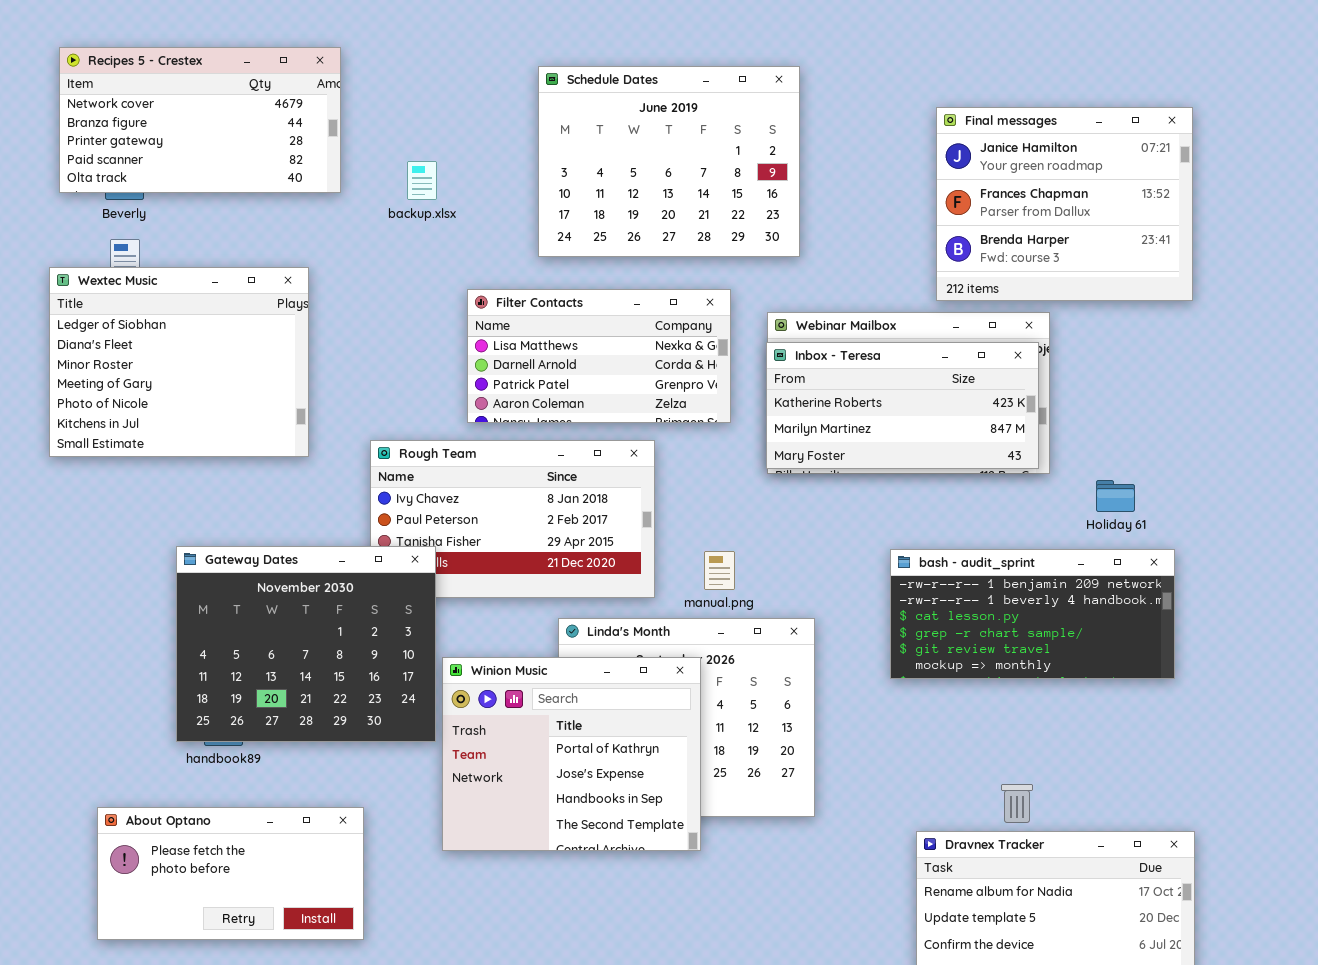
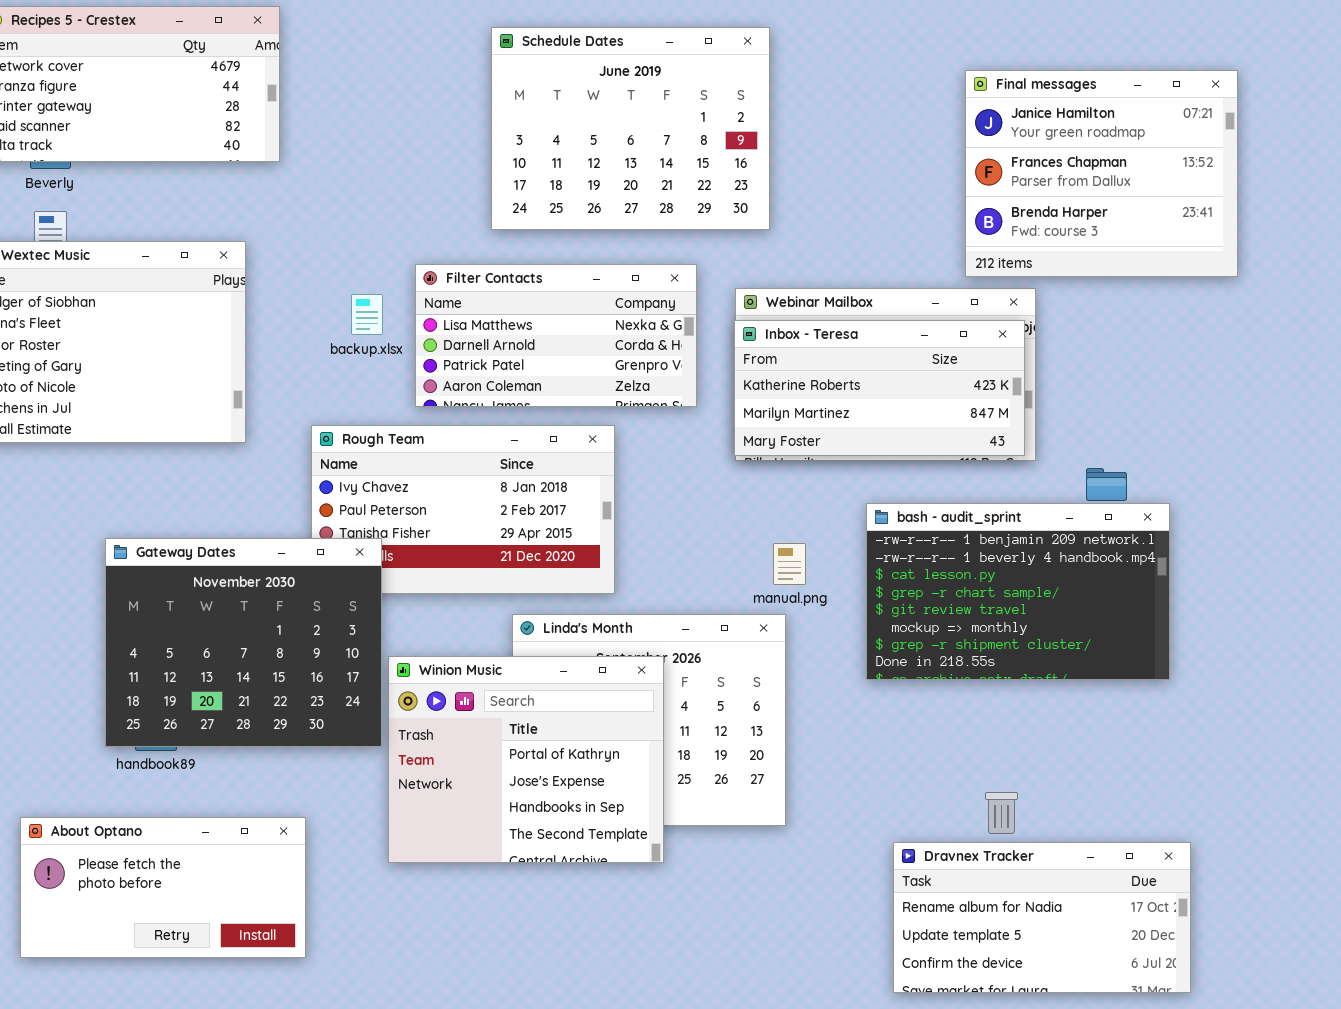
Final messages: [936,107,1193,301] -> [965,70,1238,277], moved
backup.xlsx: [407,161,437,200] -> [351,294,383,335], moved
bash - audit_sprint: [890,549,1175,679] -> [866,503,1170,680], resized
manual.png: [704,551,735,590] -> [773,543,806,585], moved

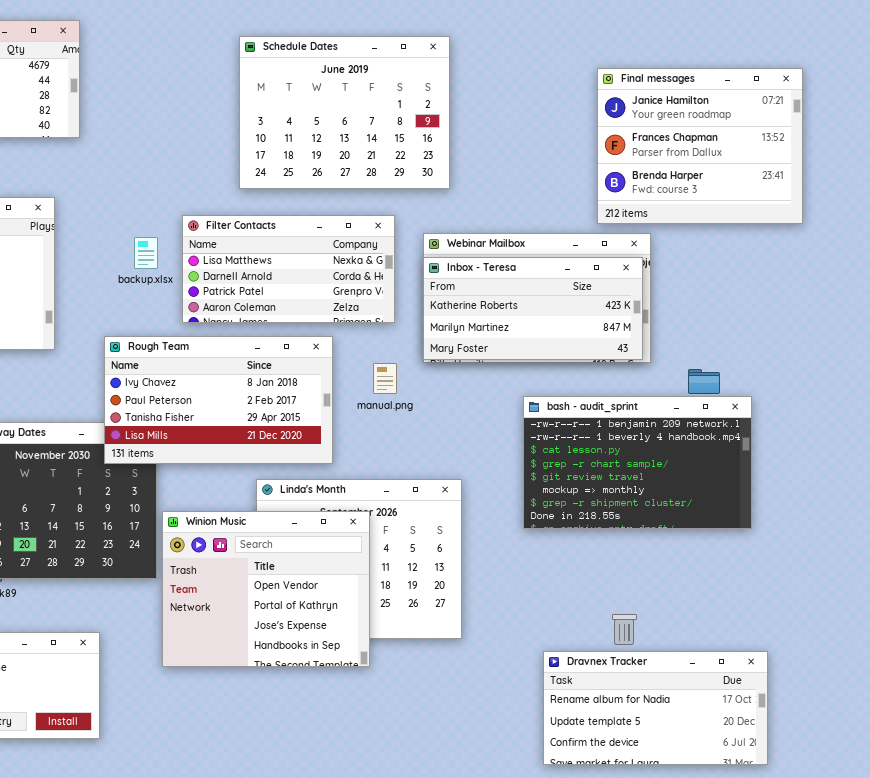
Rough Team: [311,425,615,594] -> [104,336,333,464], raised
manual.png: [773,543,806,585] -> [373,363,397,394], moved
Winion Music: [388,656,664,863] -> [162,511,370,667], scrolled up 1 row

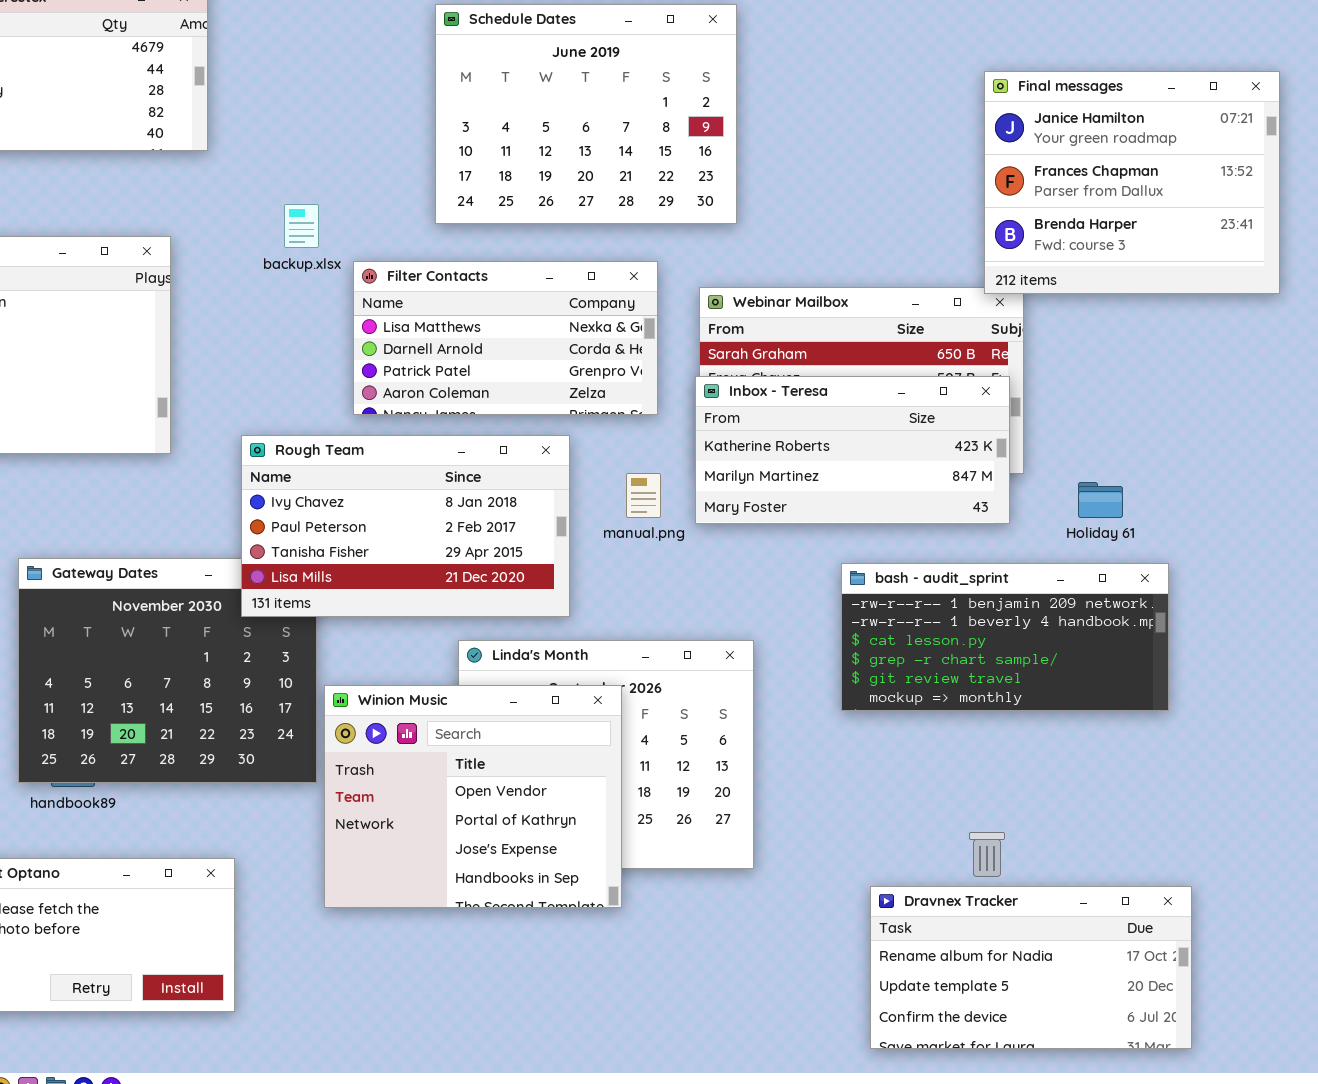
Final messages: [597,68,803,224] -> [984,71,1280,294], moved
backup.xlsx: [134,237,158,269] -> [284,204,319,248], moved
Inbox - Teresa: [423,257,643,360] -> [695,376,1010,524], moved
bash - audit_sprint: [523,396,752,529] -> [841,563,1169,711], resized

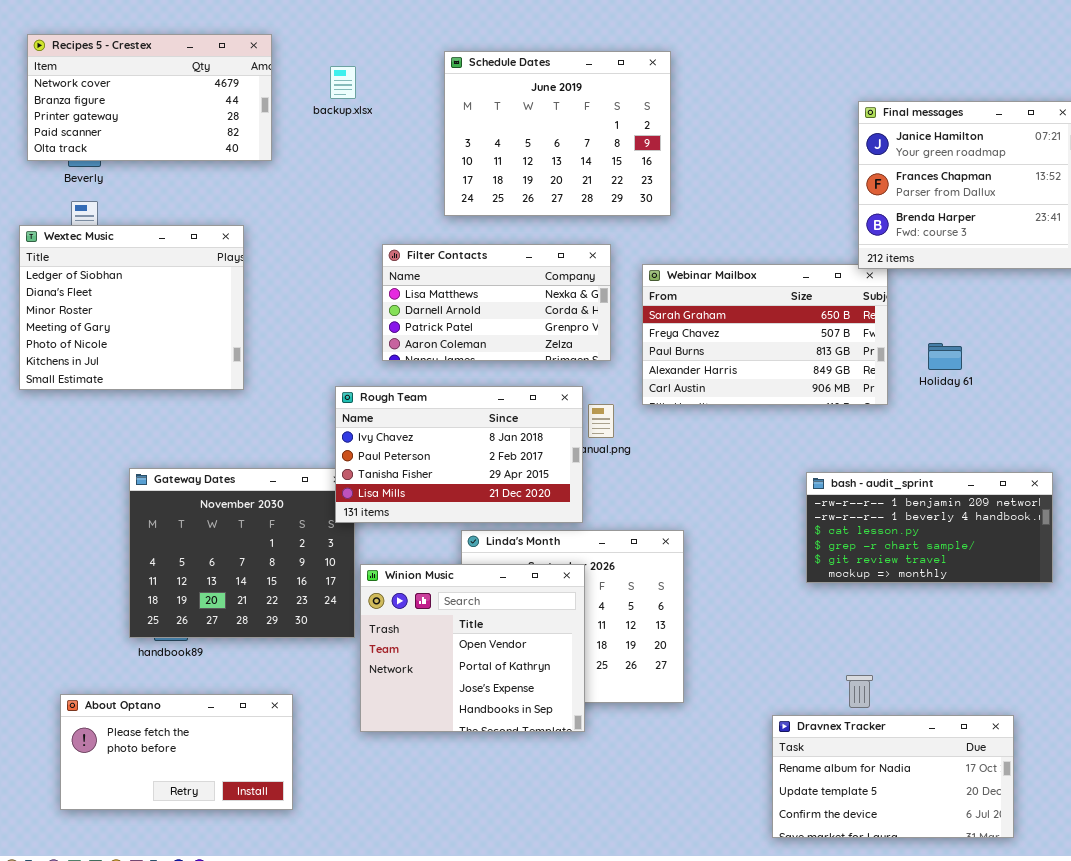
backup.xlsx: [284,204,319,248] -> [330,66,356,99], moved
Inbox - Teresa: [695,376,1010,524] -> none, closed
Rough Team: [241,435,570,617] -> [335,386,583,523], moved
Holiday 61: [1078,482,1123,518] -> [928,343,962,370], moved
bash - audit_sprint: [841,563,1169,711] -> [806,472,1053,583], moved

